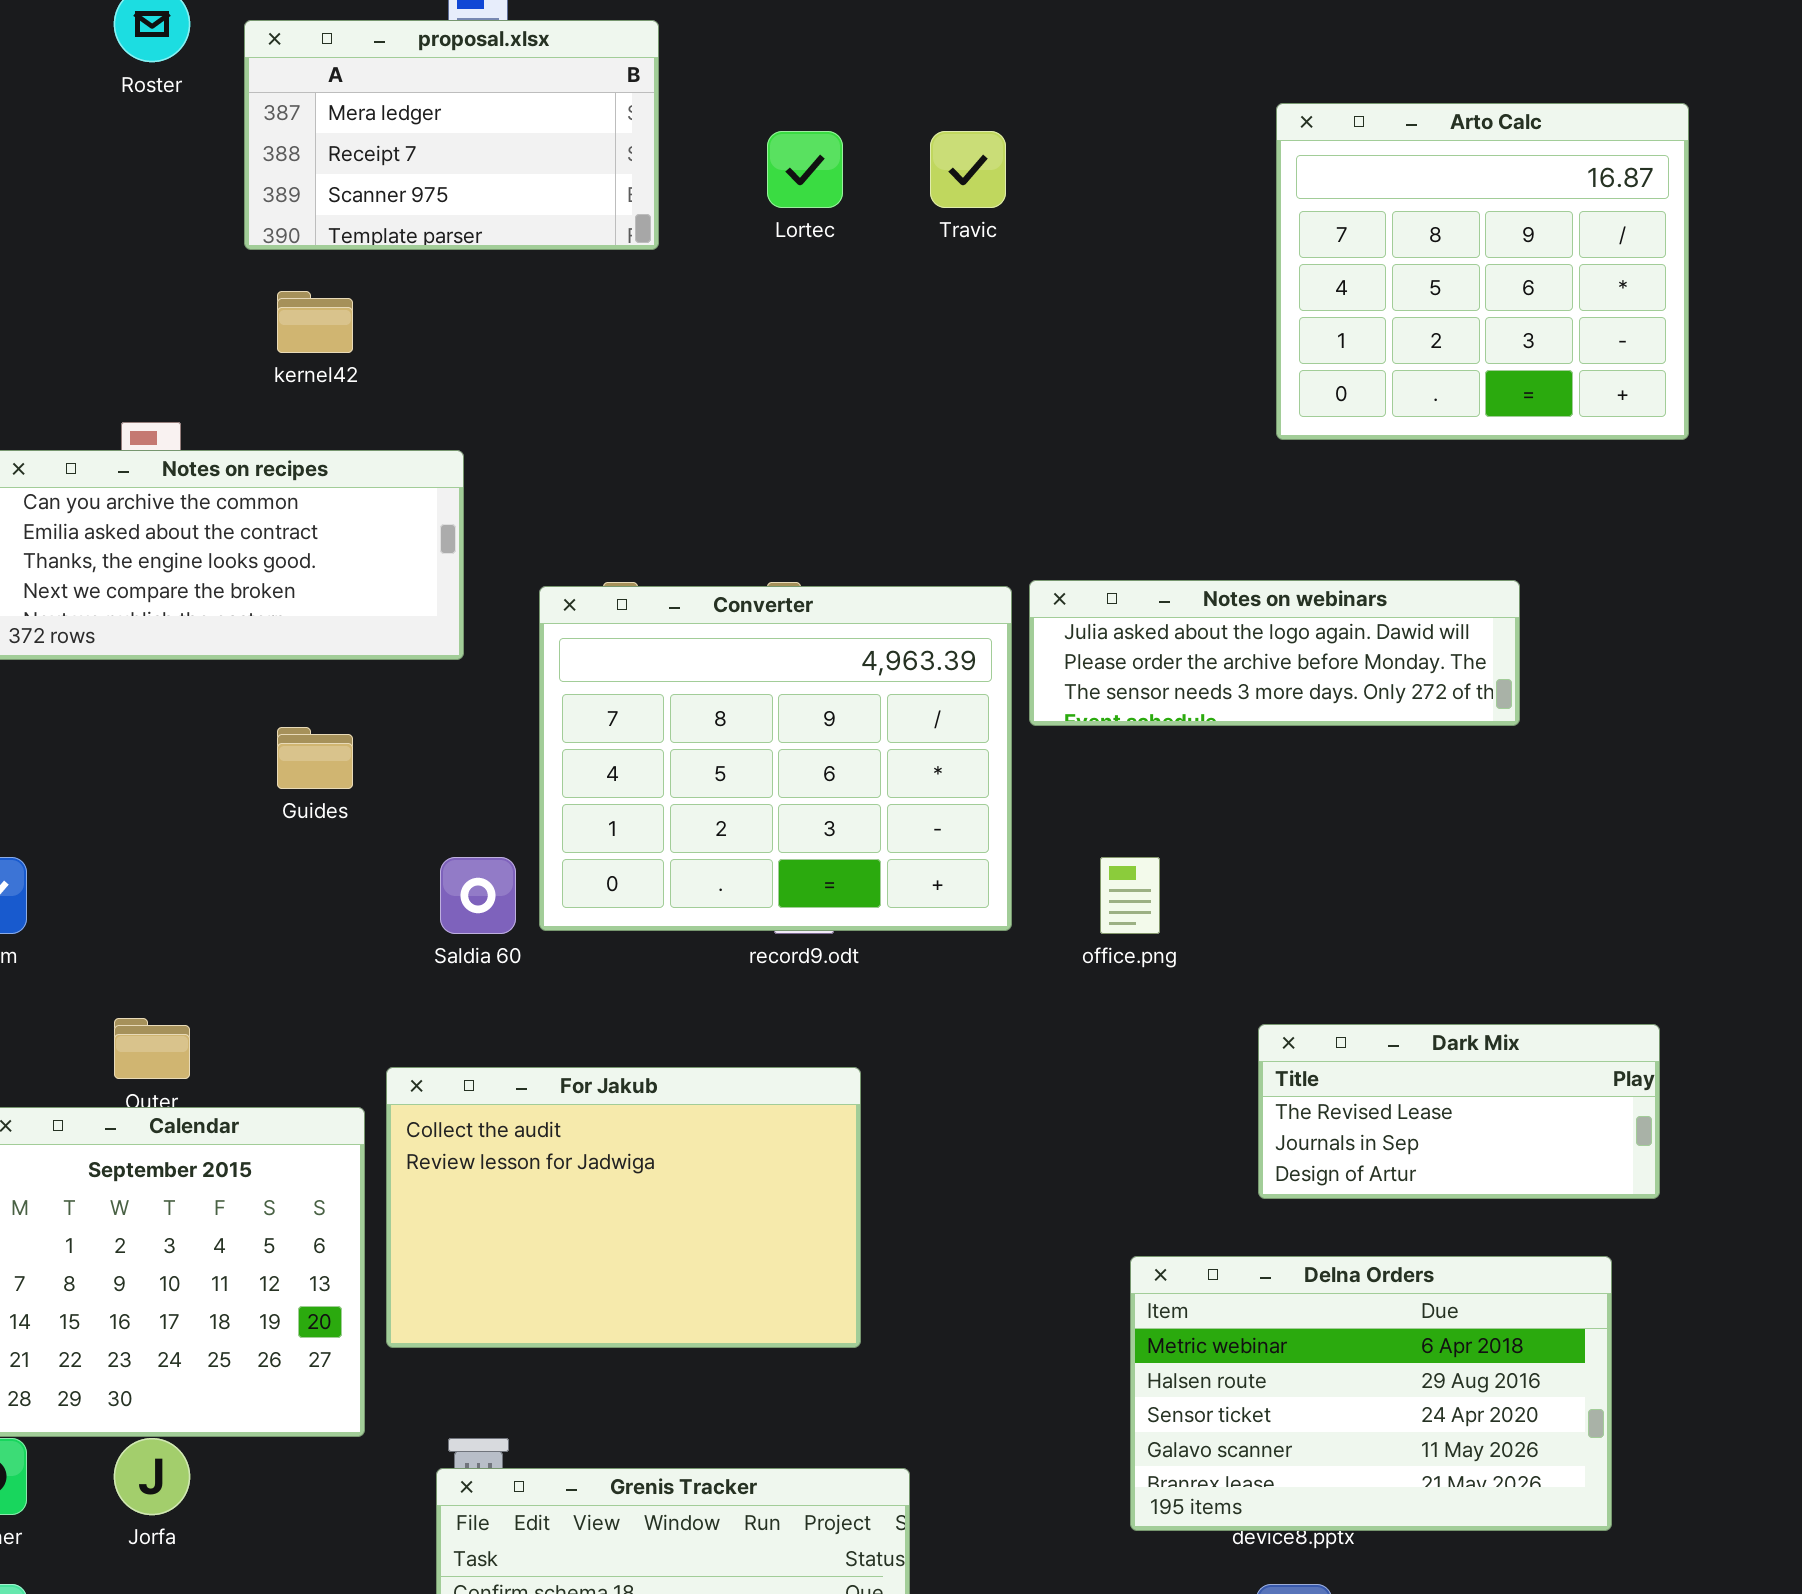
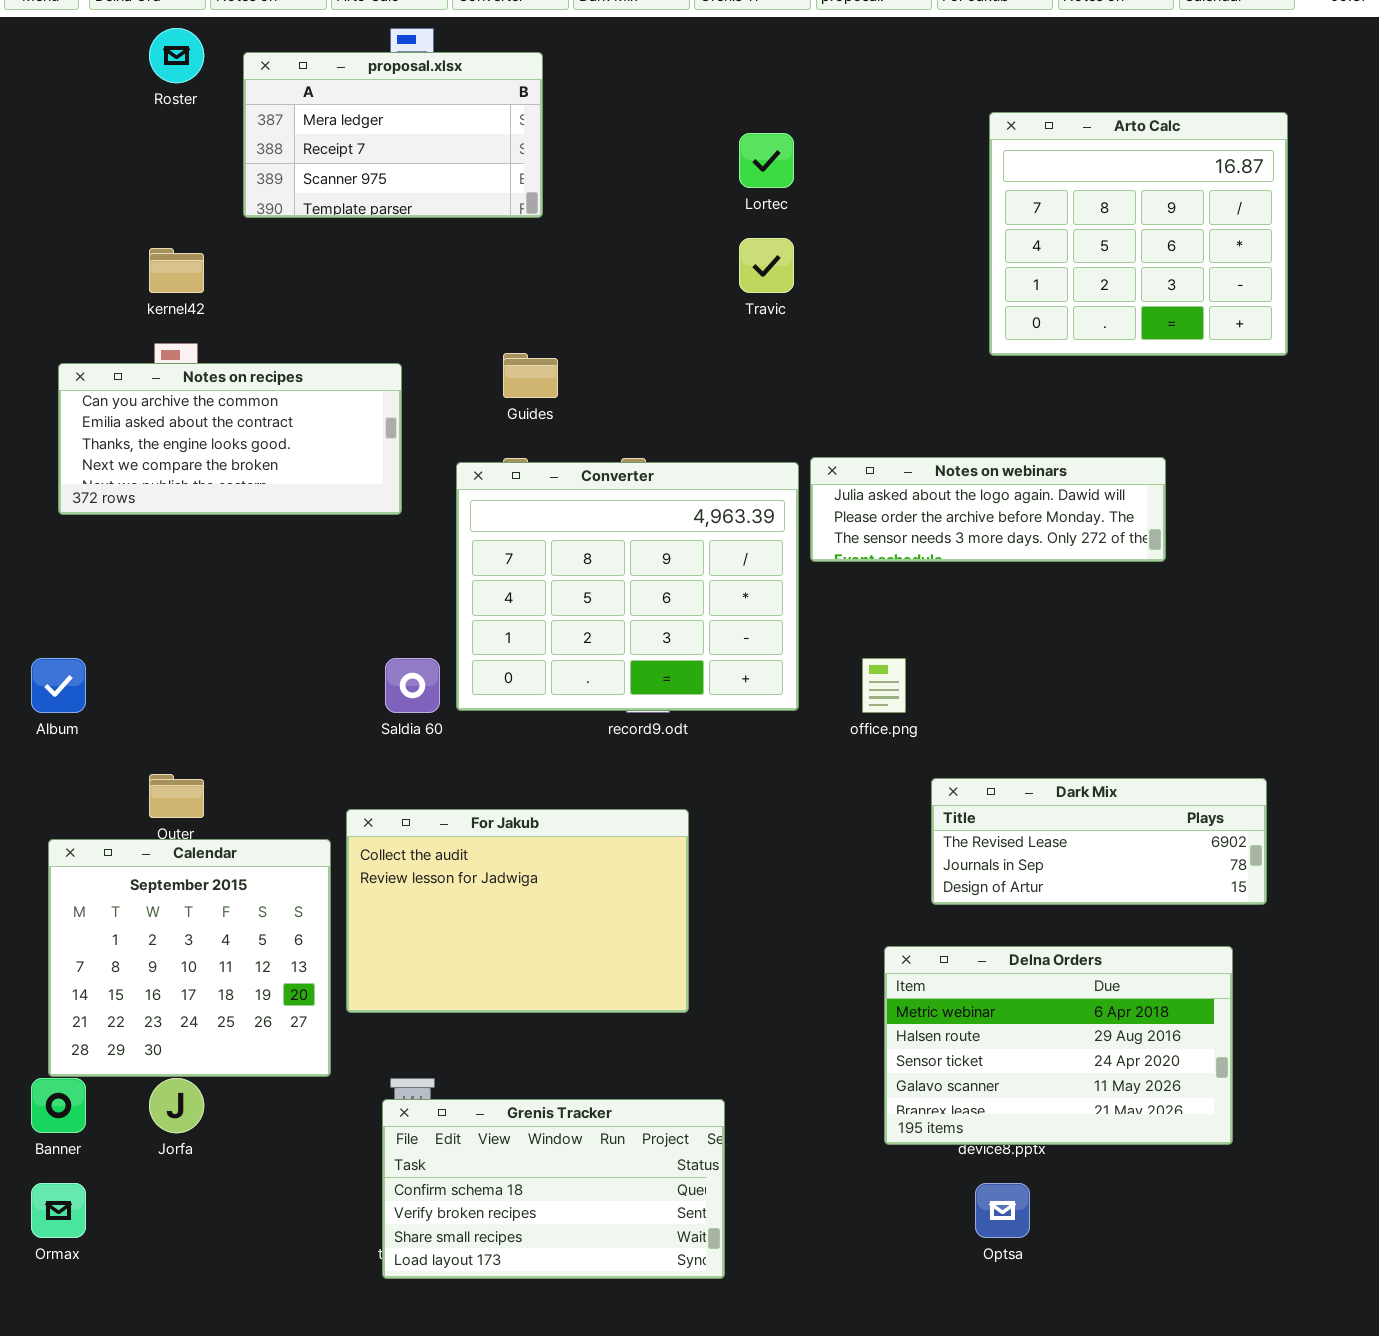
Lortec: [767,131,843,208] -> [739,133,794,188], moved
Travic: [930,131,1006,208] -> [739,238,794,293], moved
kernel42: [277,291,353,353] -> [149,248,204,293], moved
Guides: [277,727,353,789] -> [503,353,558,398], moved
Dark Mix: [1258,1024,1660,1199] -> [931,778,1267,905], resized

